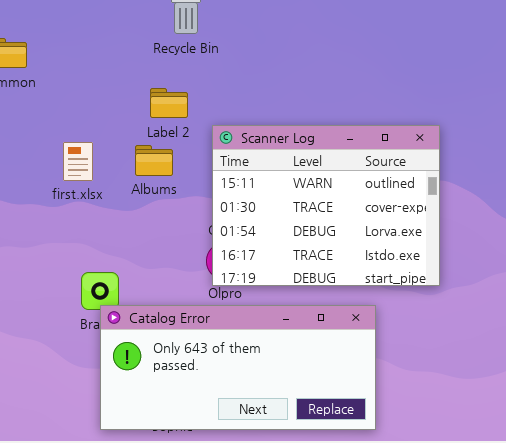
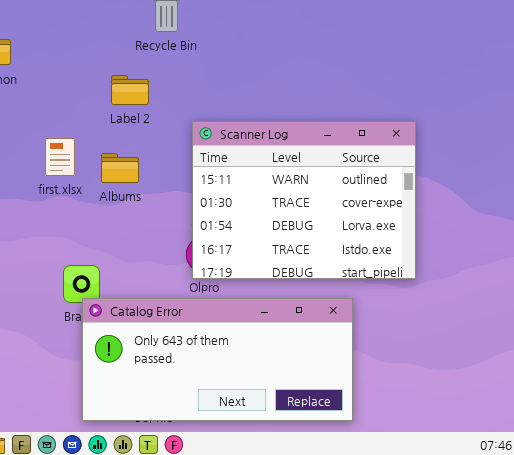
Label 2: [150,88,188,118] -> [111,75,149,105], moved
Albums: [135,145,173,176] -> [101,153,139,183], moved

